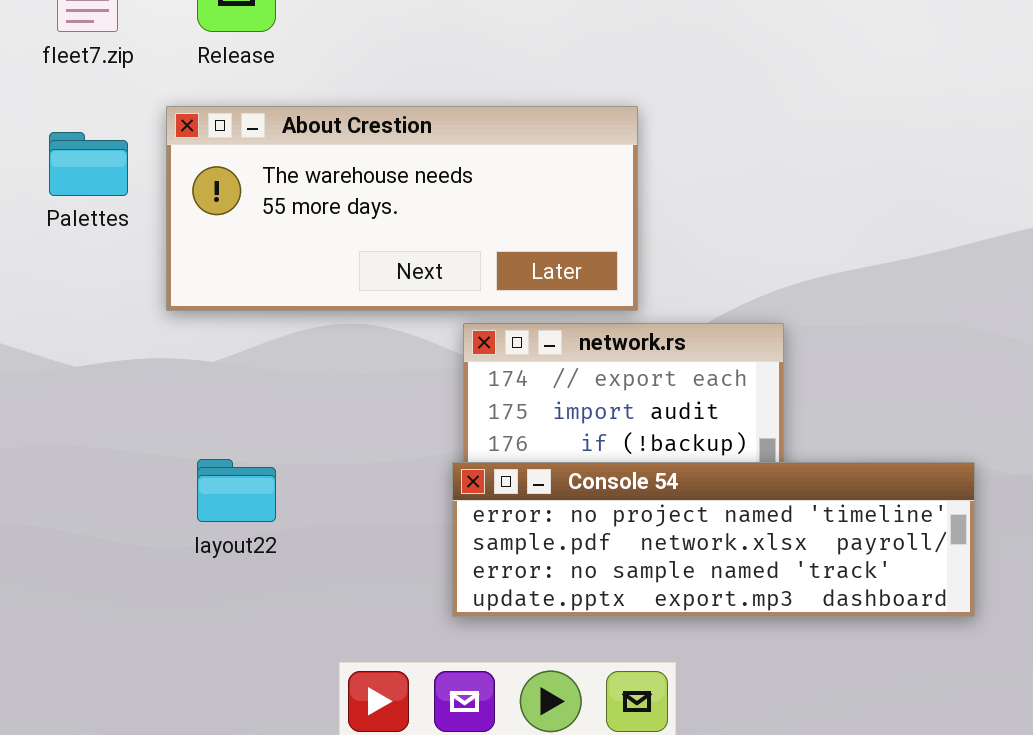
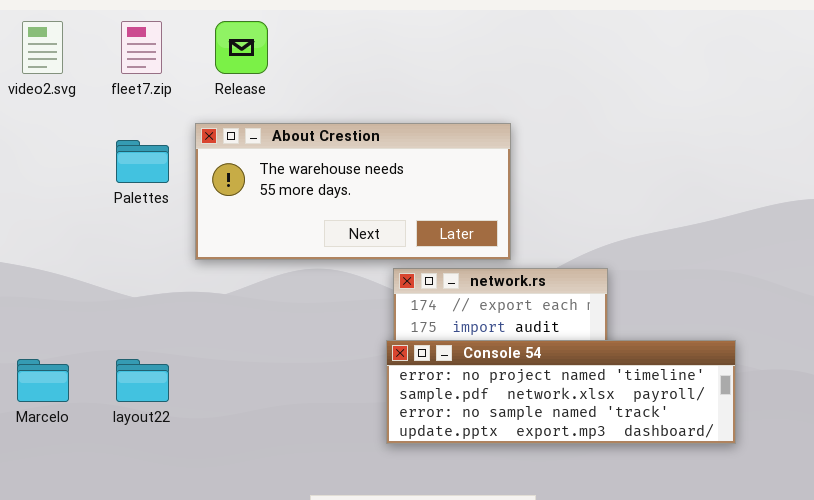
layout22: [197,459,276,522] -> [116,359,169,402], moved
Console 54: [452,462,975,617] -> [386,340,736,444], moved

